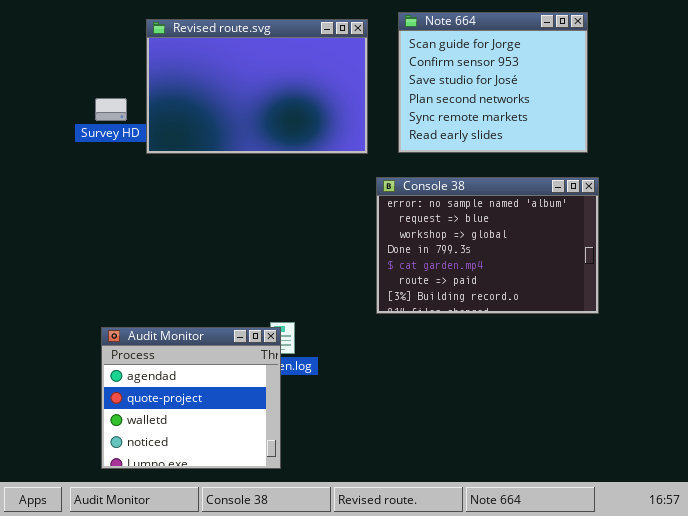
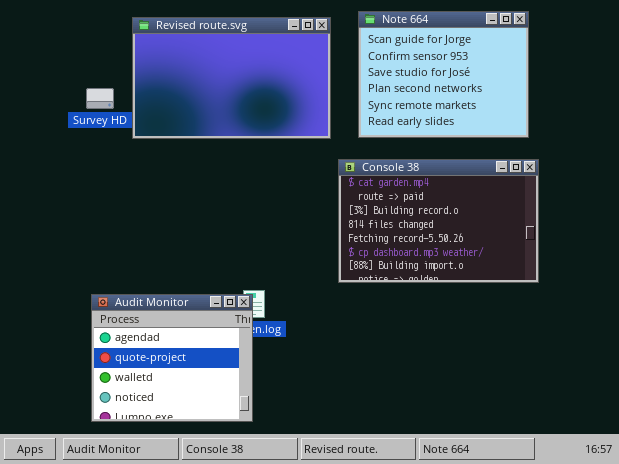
Console 38: [376,177,599,314] -> [338,159,539,283], scrolled down 4 rows

